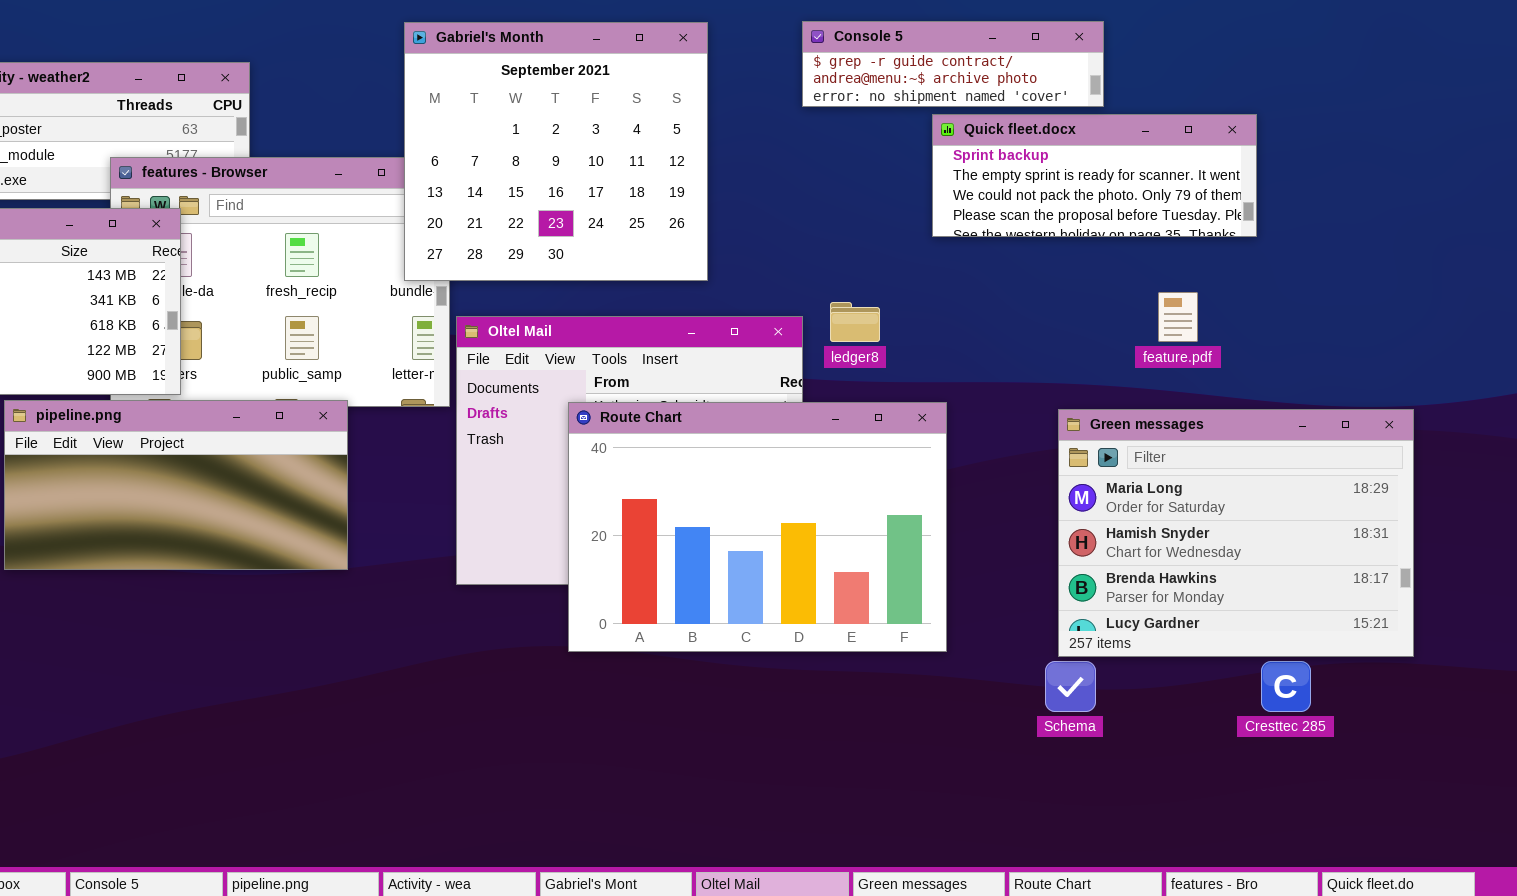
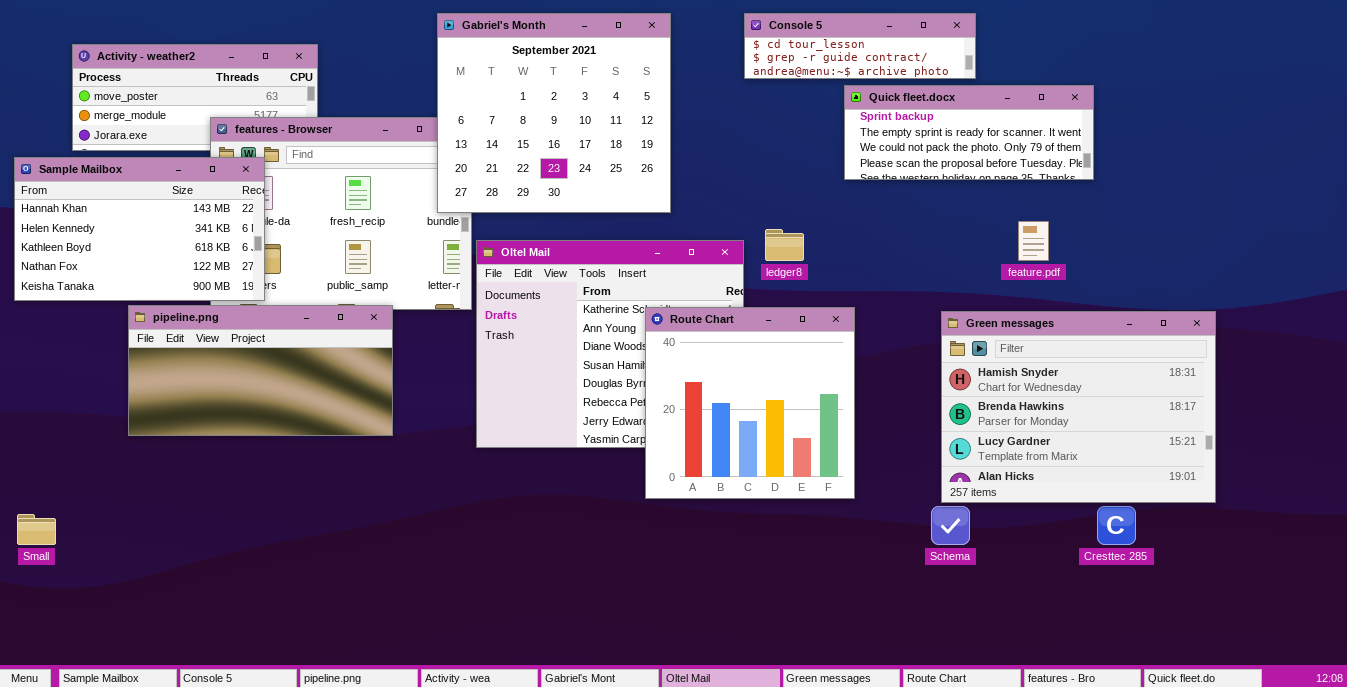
Console 5: [802,21,1104,107] -> [744,13,976,79], scrolled up 1 row
Route Chart: [568,402,947,652] -> [645,307,855,499], resized
Green messages: [1058,409,1414,657] -> [941,311,1216,503], scrolled down 1 row

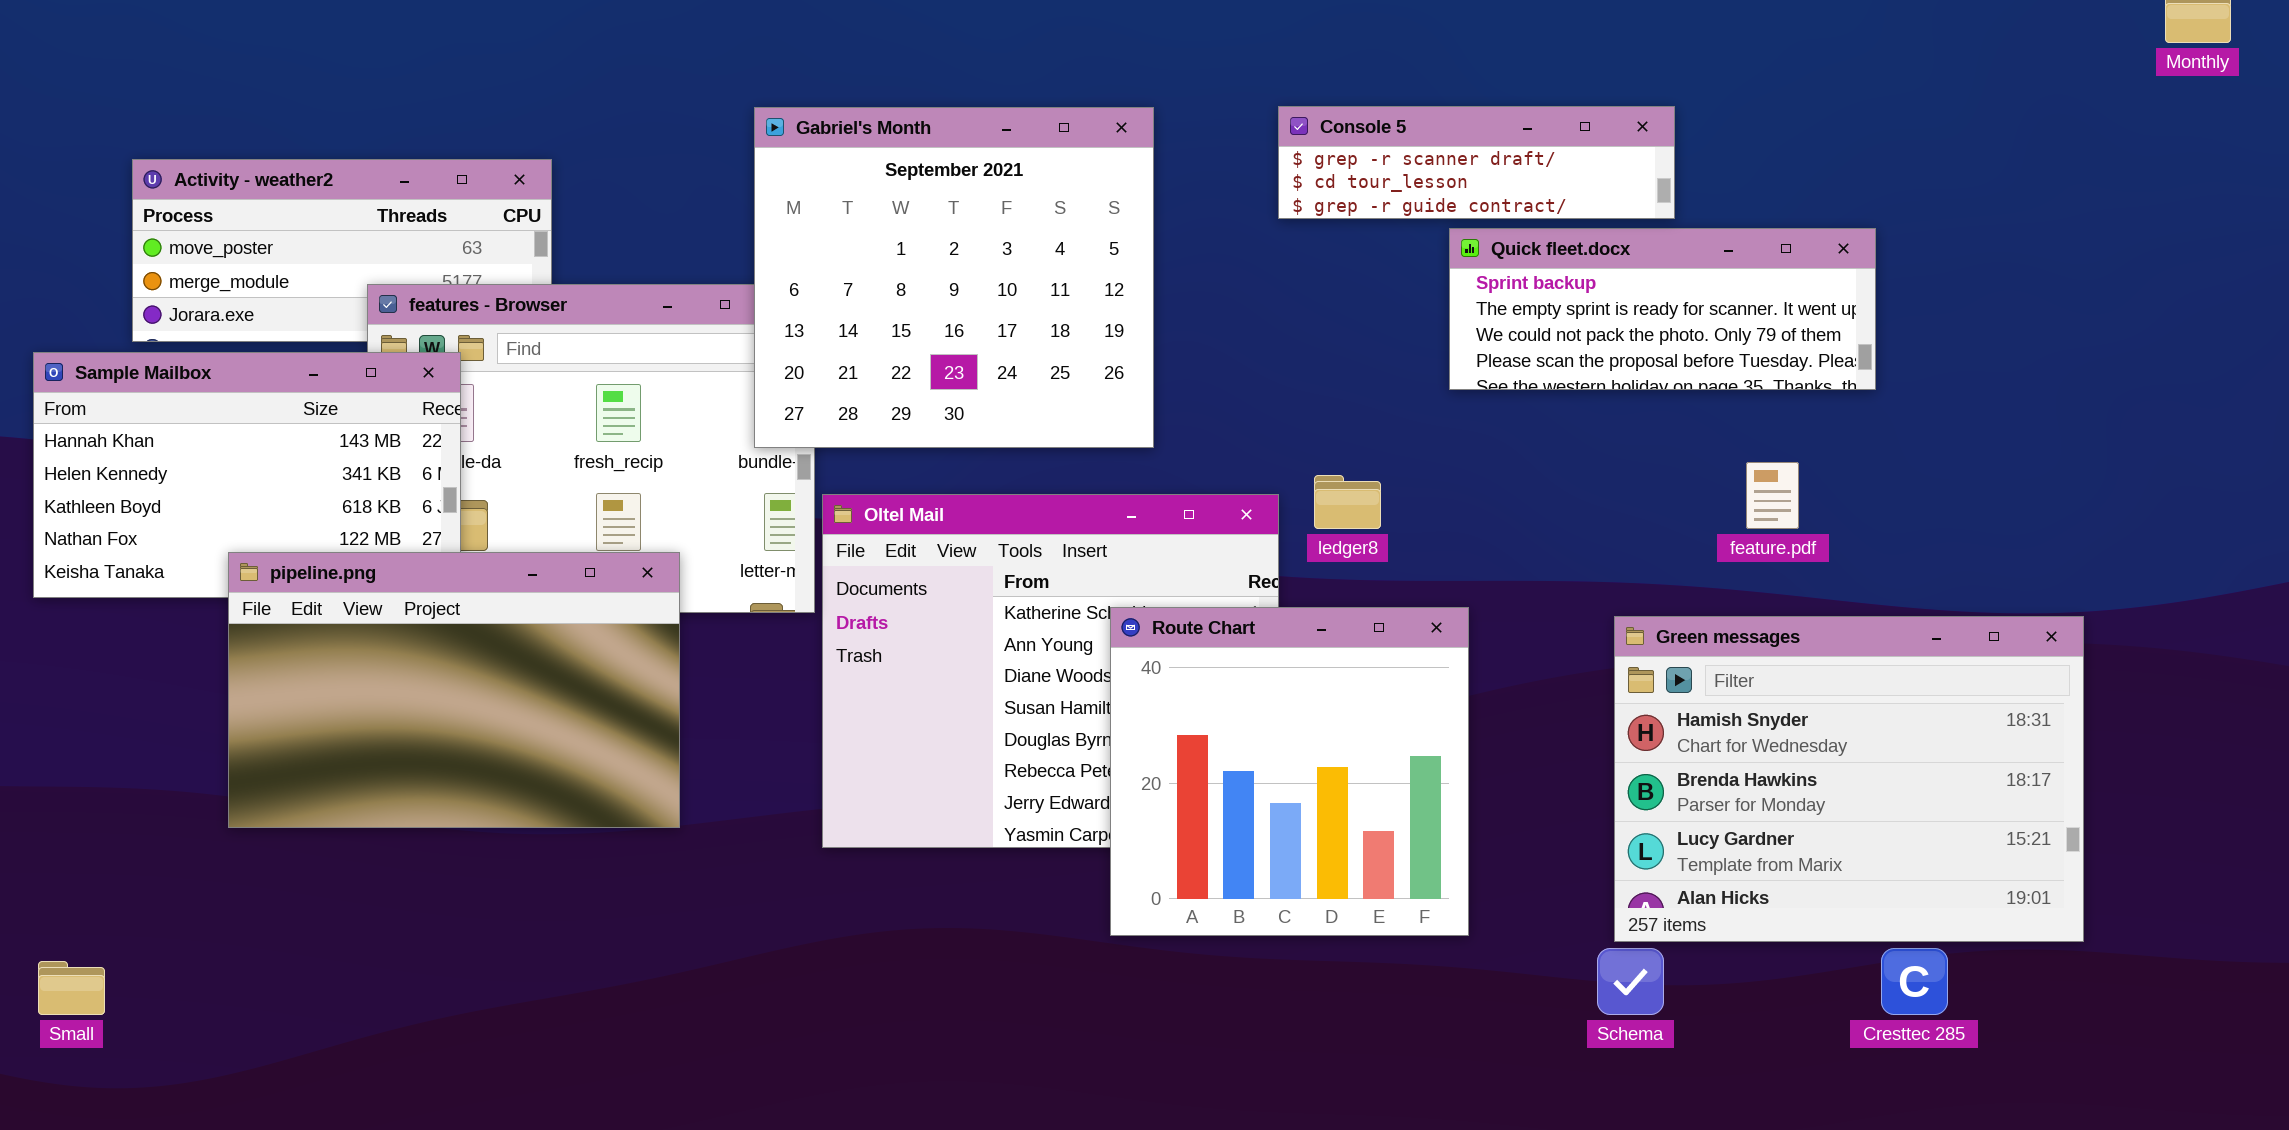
Console 5: [744,13,976,79] -> [1278,106,1675,219], scrolled up 1 row
pipeline.png: [128,305,393,436] -> [228,552,680,828], resized

